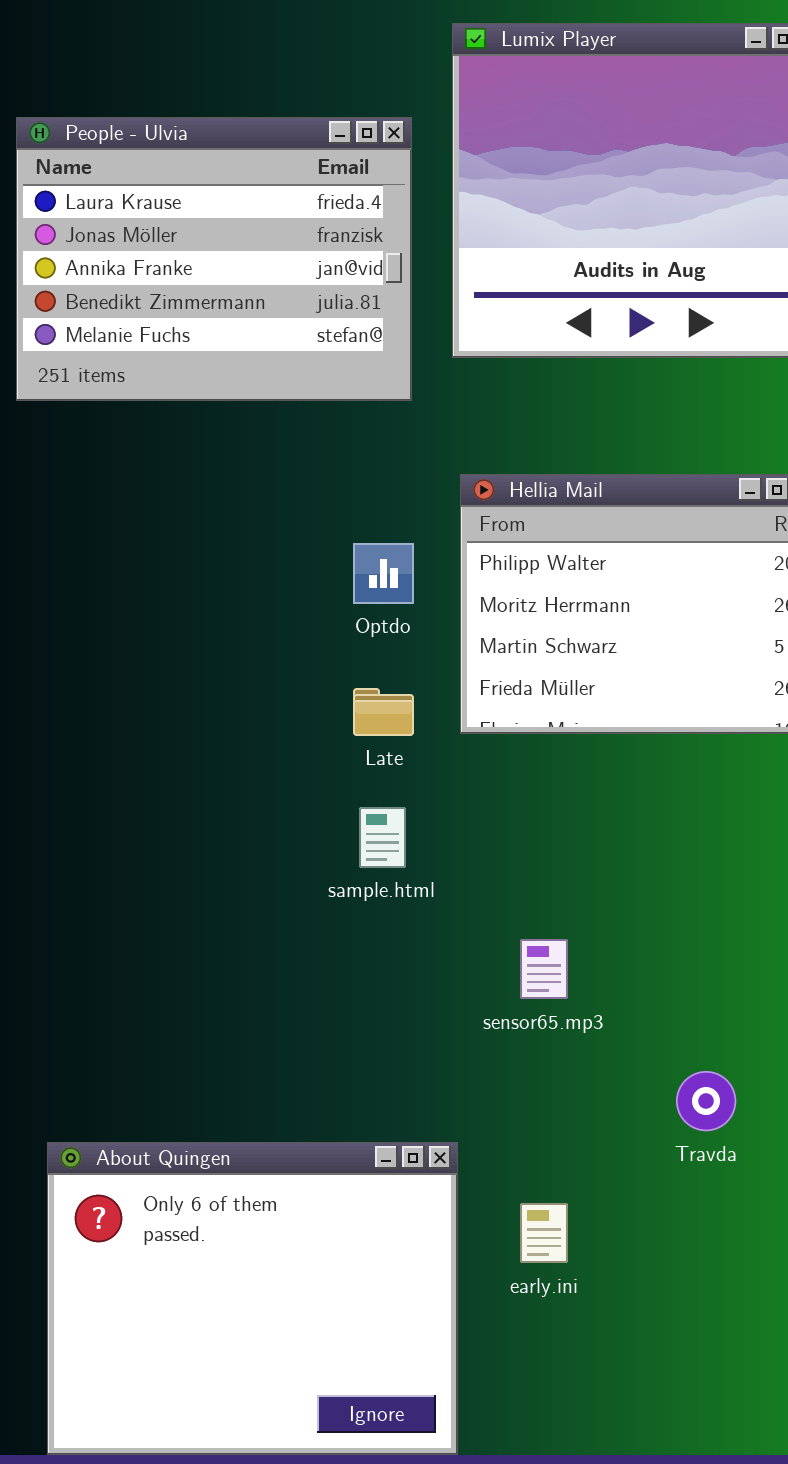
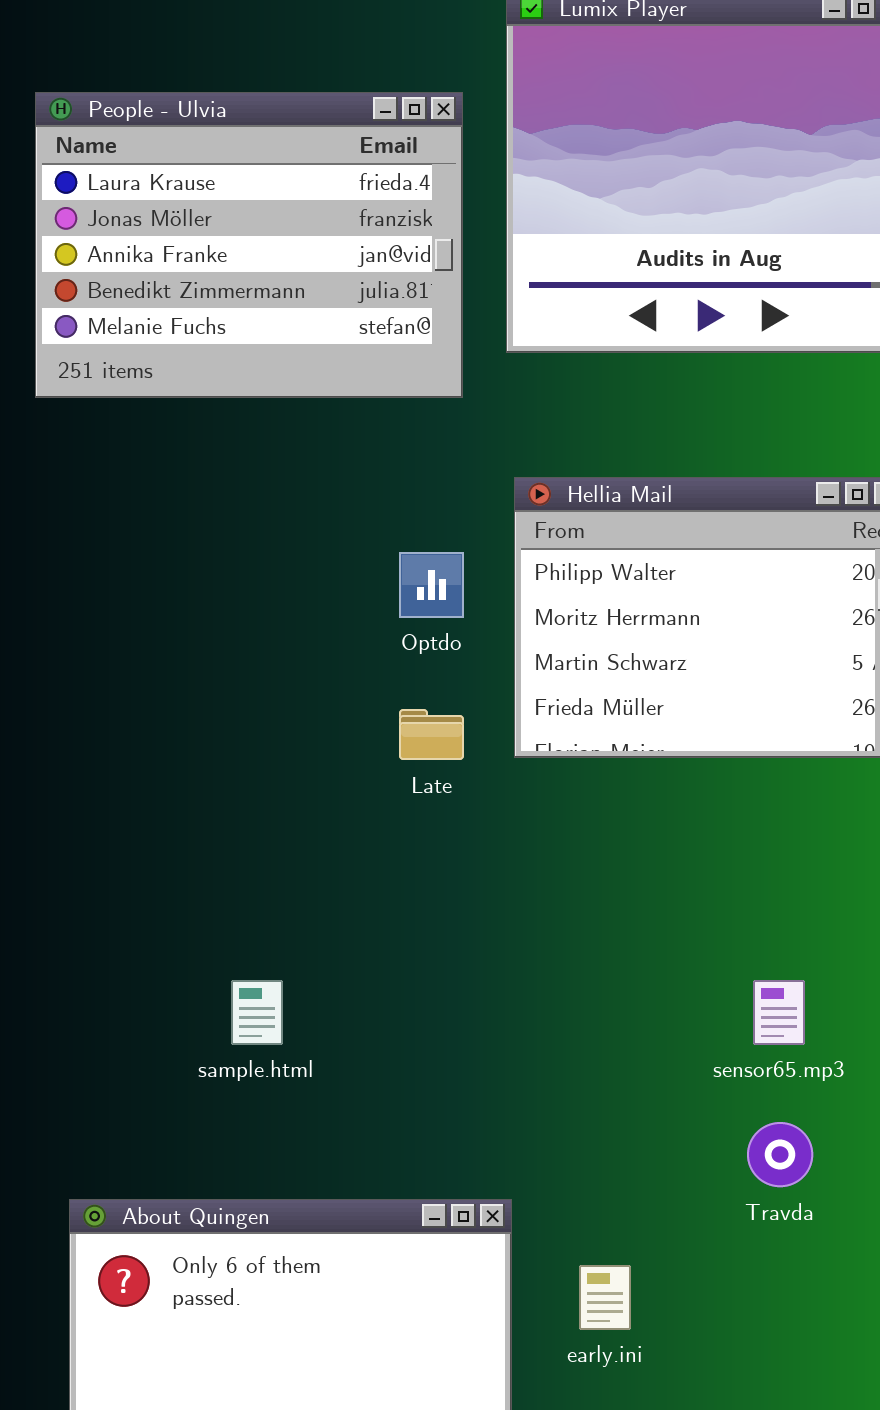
sample.html: [359,807,406,868] -> [231,980,283,1045], moved
sensor65.mp3: [520,939,568,999] -> [753,980,805,1045], moved

